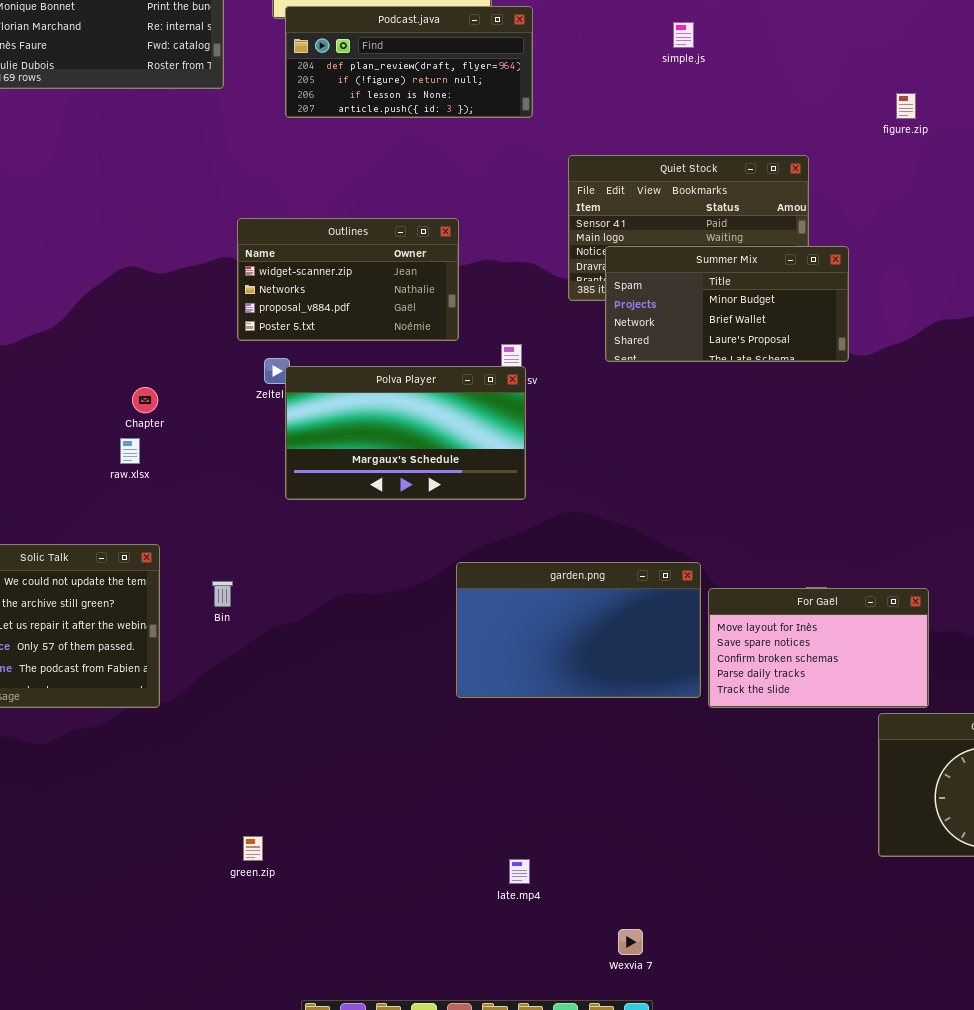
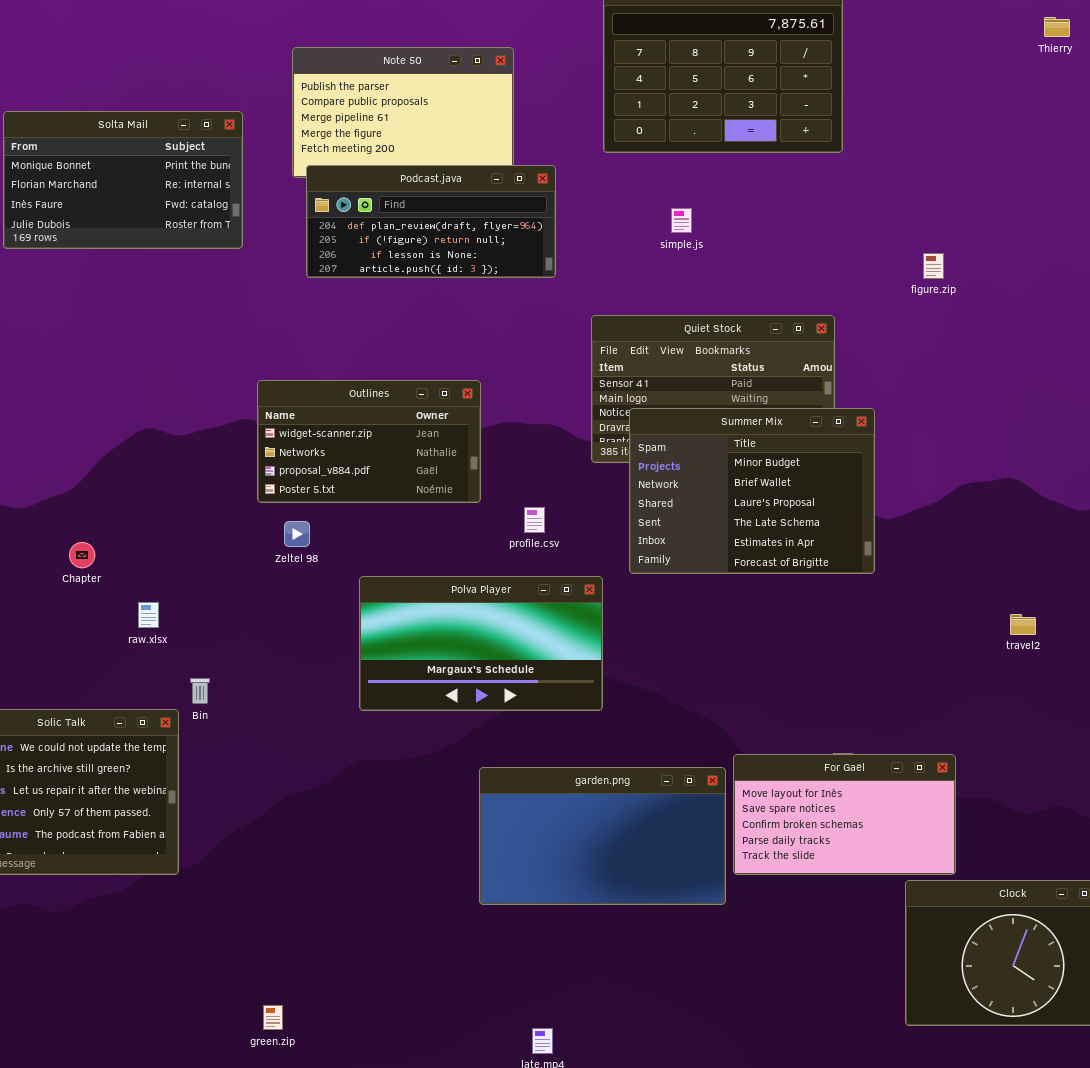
simple.js: [673,22,694,48] -> [671,208,692,233], moved
Summer Mix: [605,246,849,362] -> [629,408,875,574], resized
Polva Player: [285,366,526,500] -> [359,576,603,711], moved
Chapter: [132,387,158,413] -> [69,542,95,568], moved
garden.png: [456,562,701,698] -> [479,767,726,905], moved
Bin: [212,581,233,607] -> [190,678,210,704], moved

